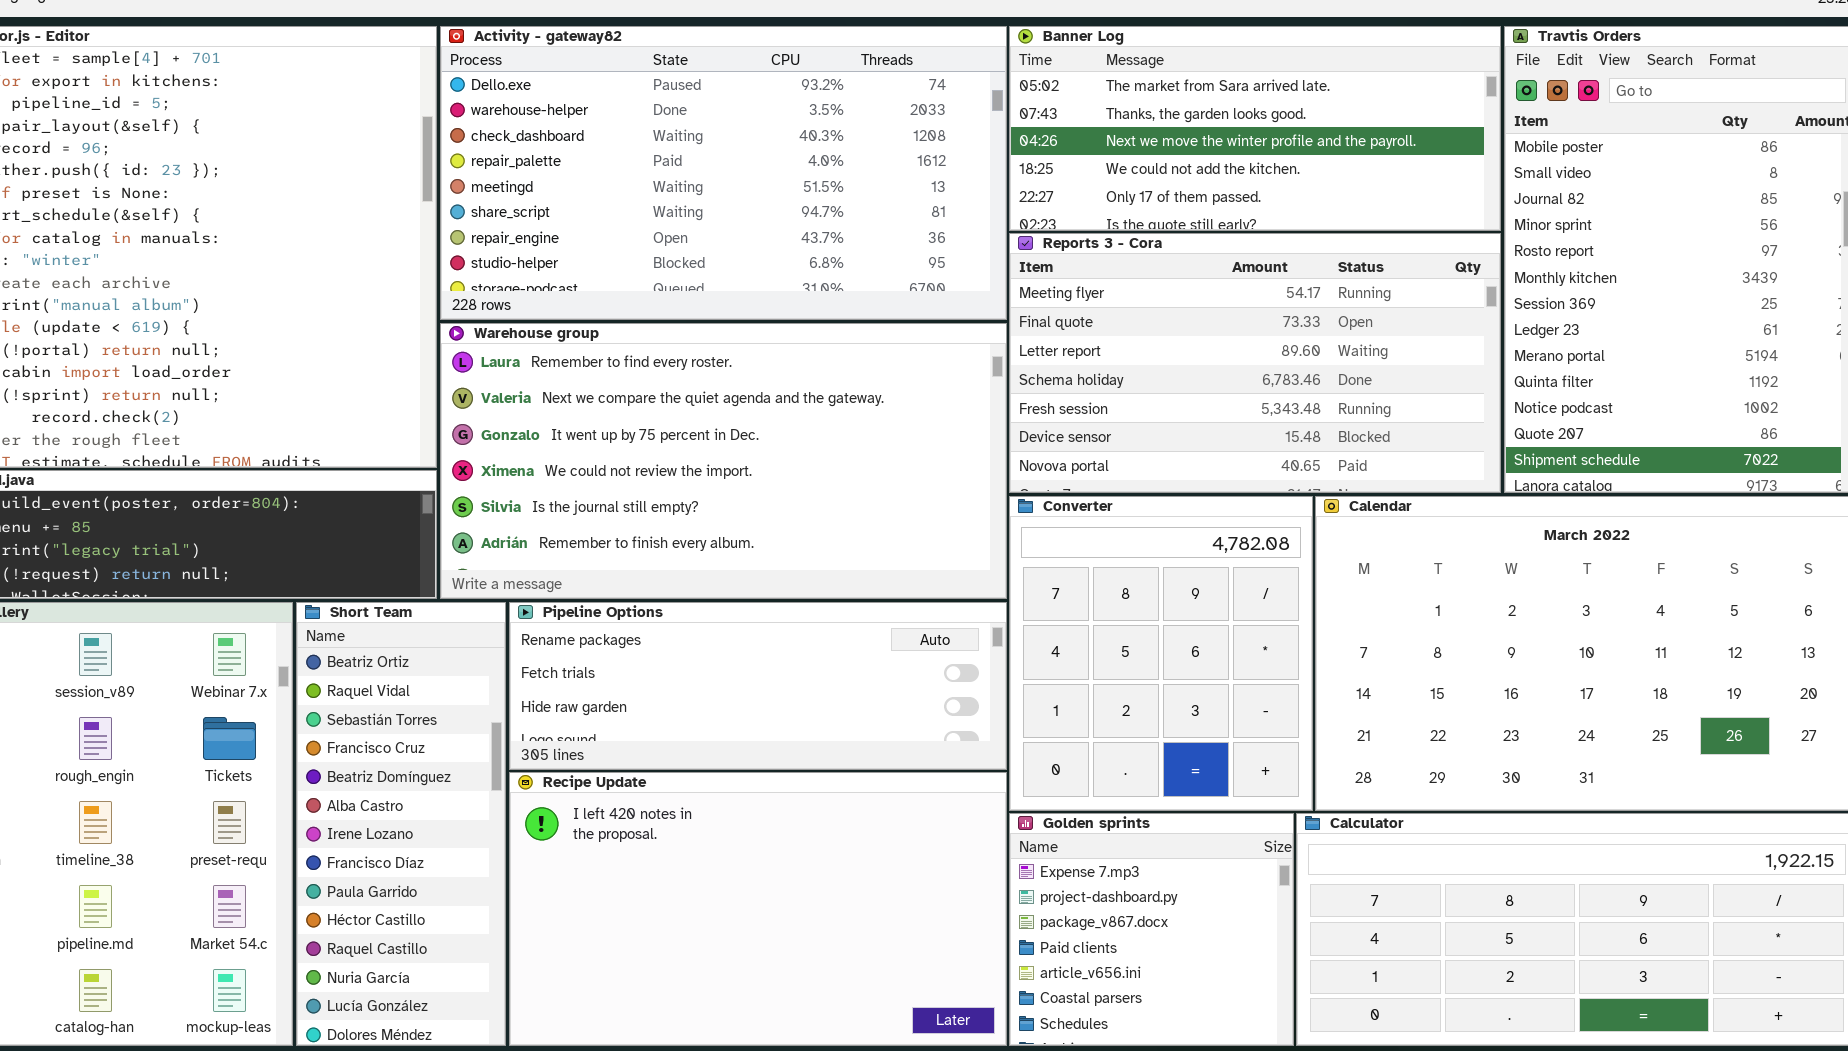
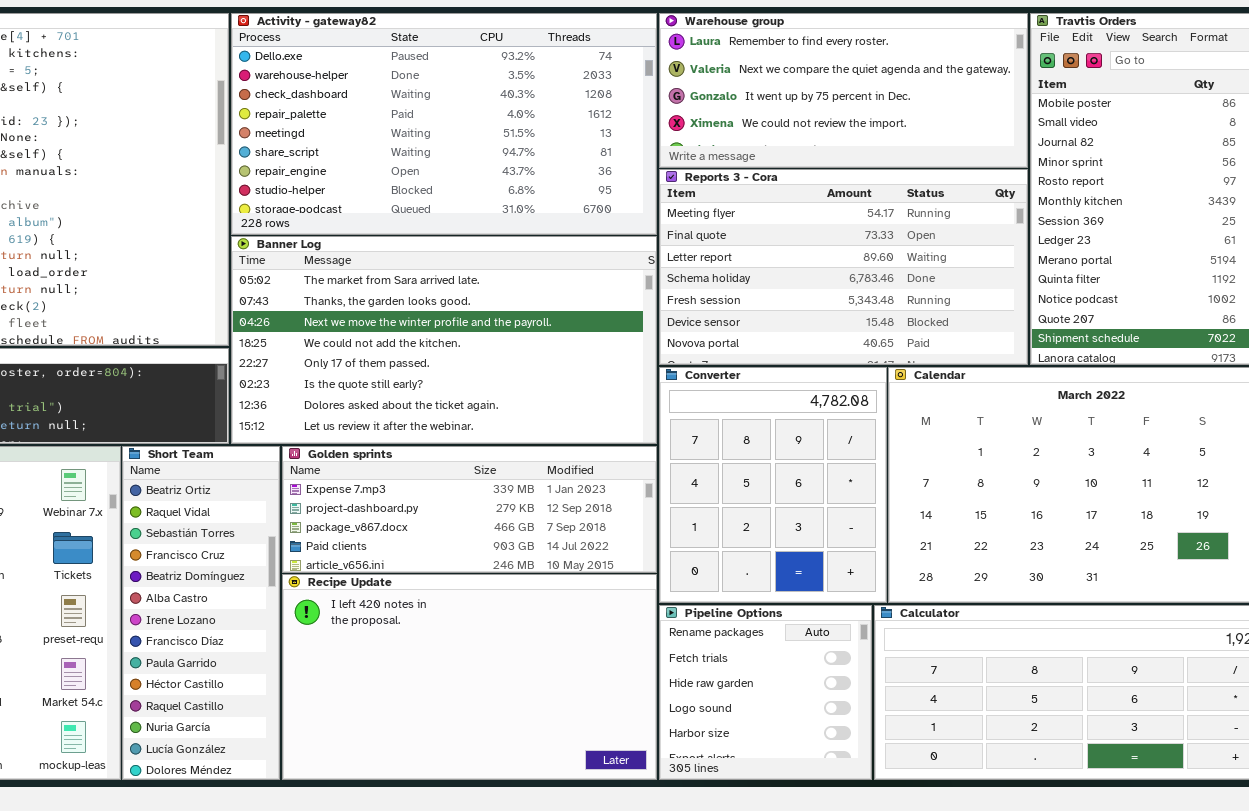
Banner Log: [1009,26,1501,231] -> [231,236,657,444], moved, resized
Warehouse group: [440,323,1007,599] -> [659,13,1028,168], moved, resized
Pipeline Options: [509,602,1007,770] -> [659,605,872,780], moved, resized
Golden sprints: [1009,813,1294,1046] -> [282,446,657,573], moved, resized

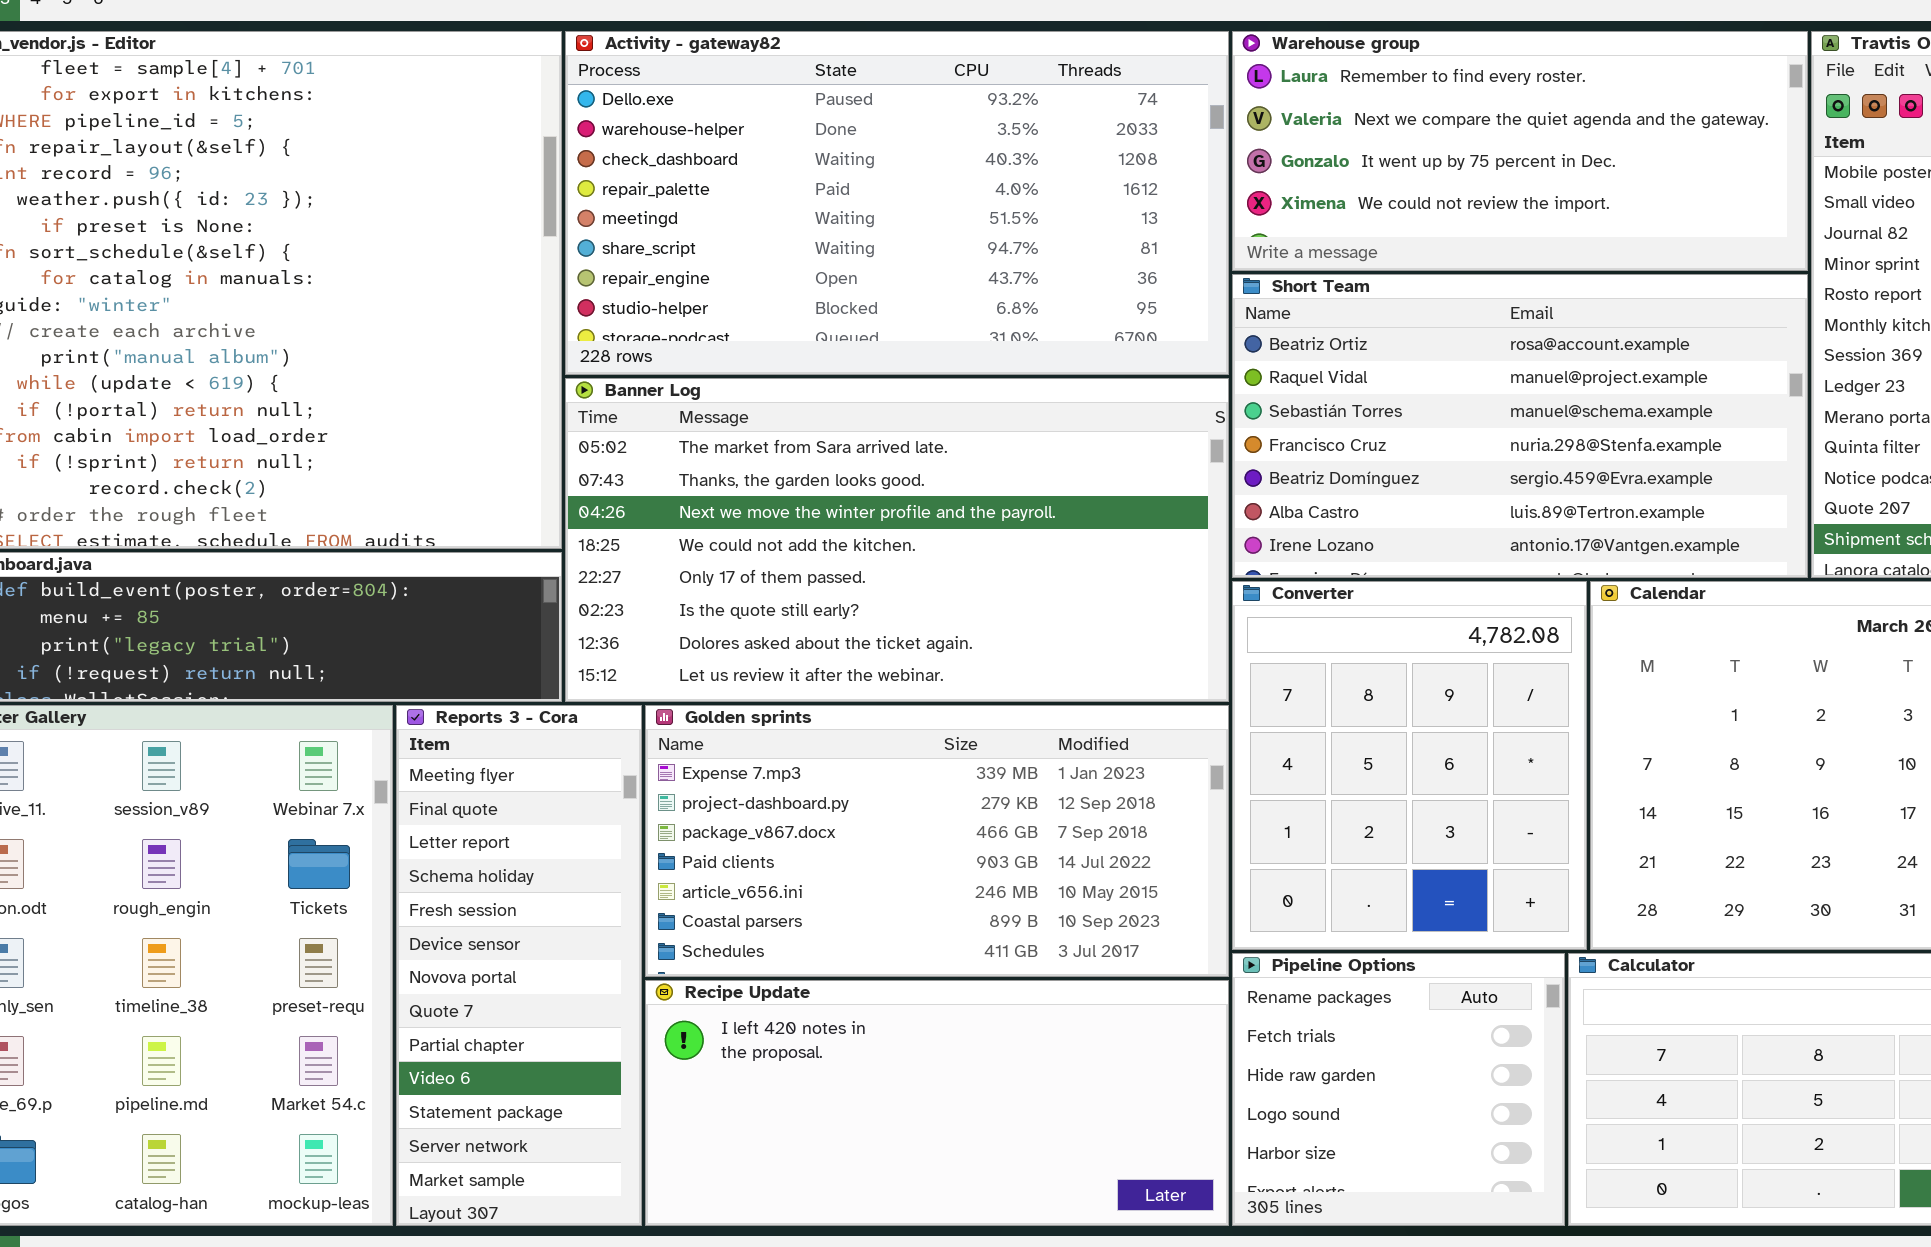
Reports 3 - Cora: [659,169,1028,365] -> [396,705,642,1226], moved, resized
Short Team: [122,446,280,780] -> [1232,274,1808,578], moved, resized
Golden sprints: [282,446,657,573] -> [645,705,1229,977], resized
Recipe Update: [282,574,657,780] -> [645,980,1229,1226], resized

